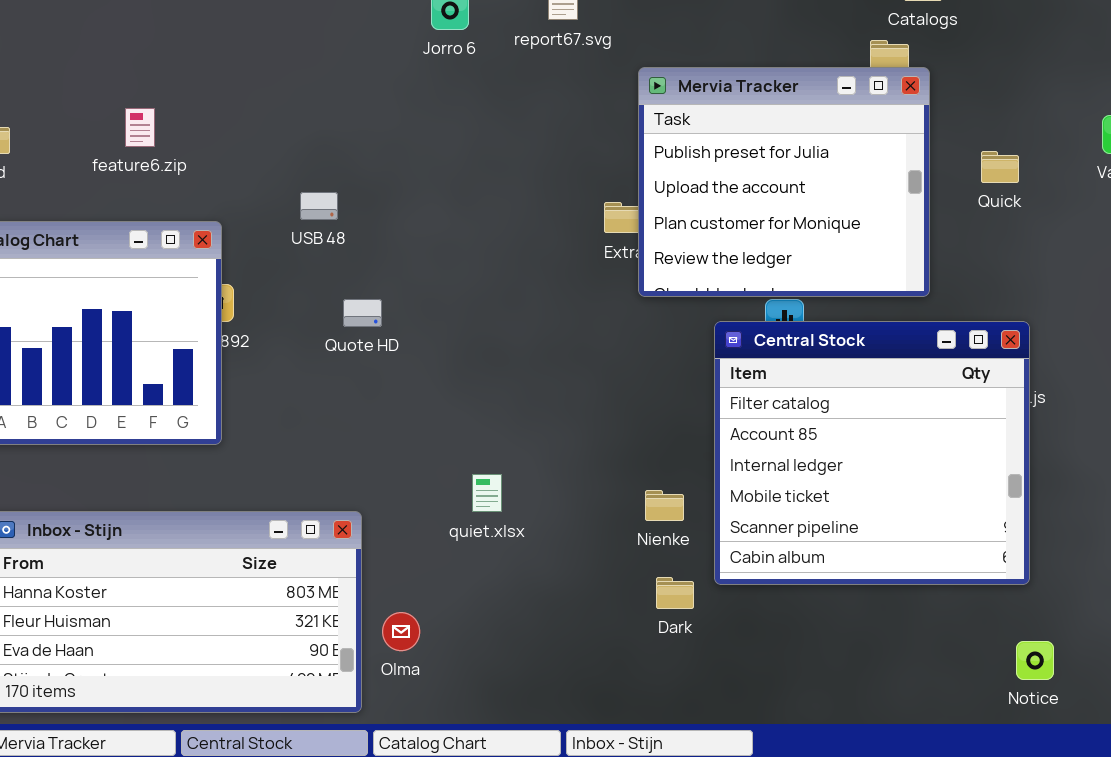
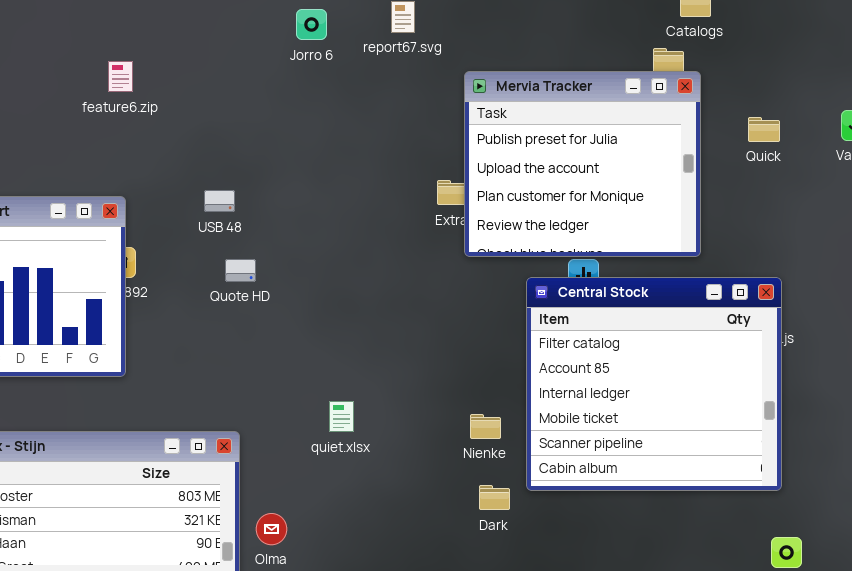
feature6.zip: [125,108,155,147] -> [108,61,133,92], moved
Quick: [981,151,1019,183] -> [748,117,780,142], moved
USB 48: [300,192,338,220] -> [204,190,235,212], moved

